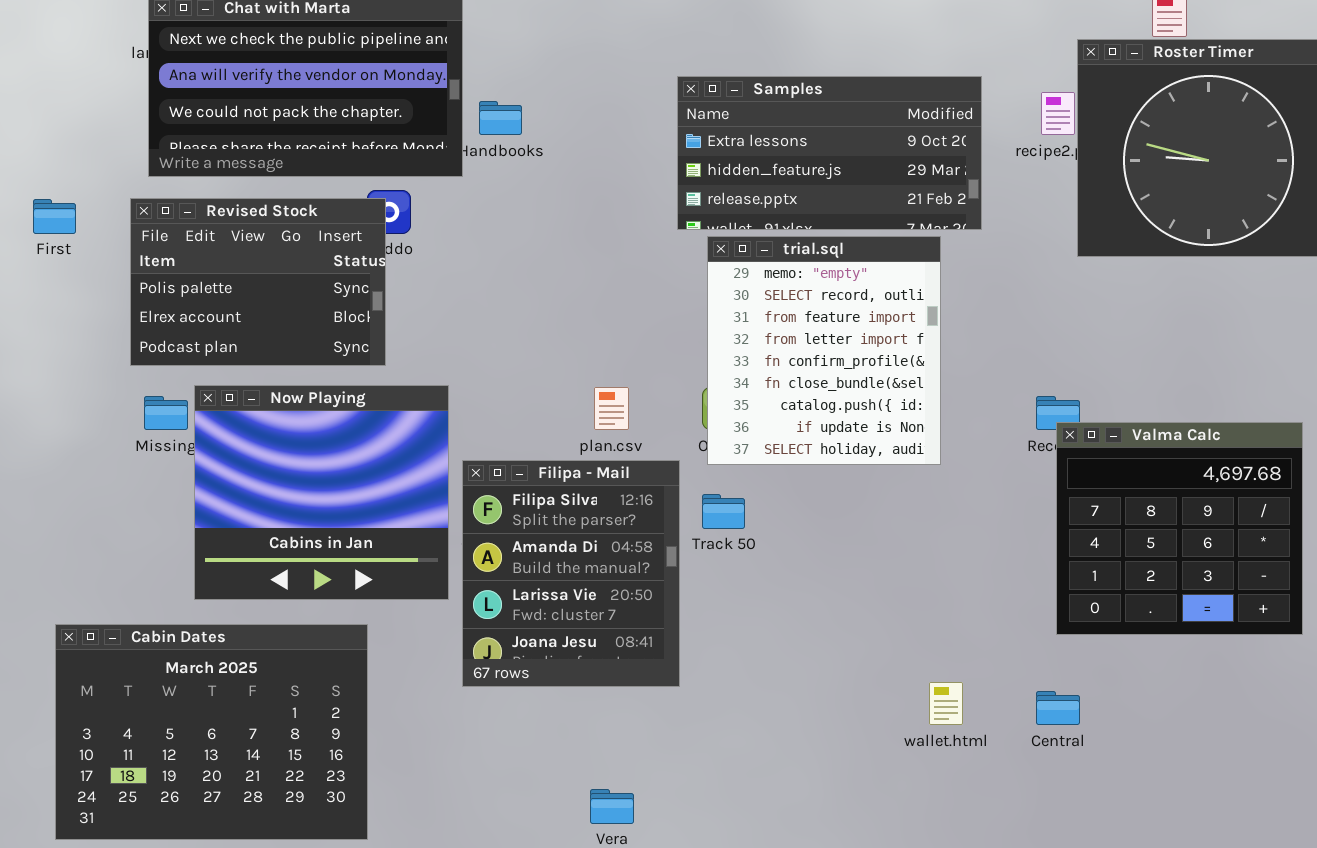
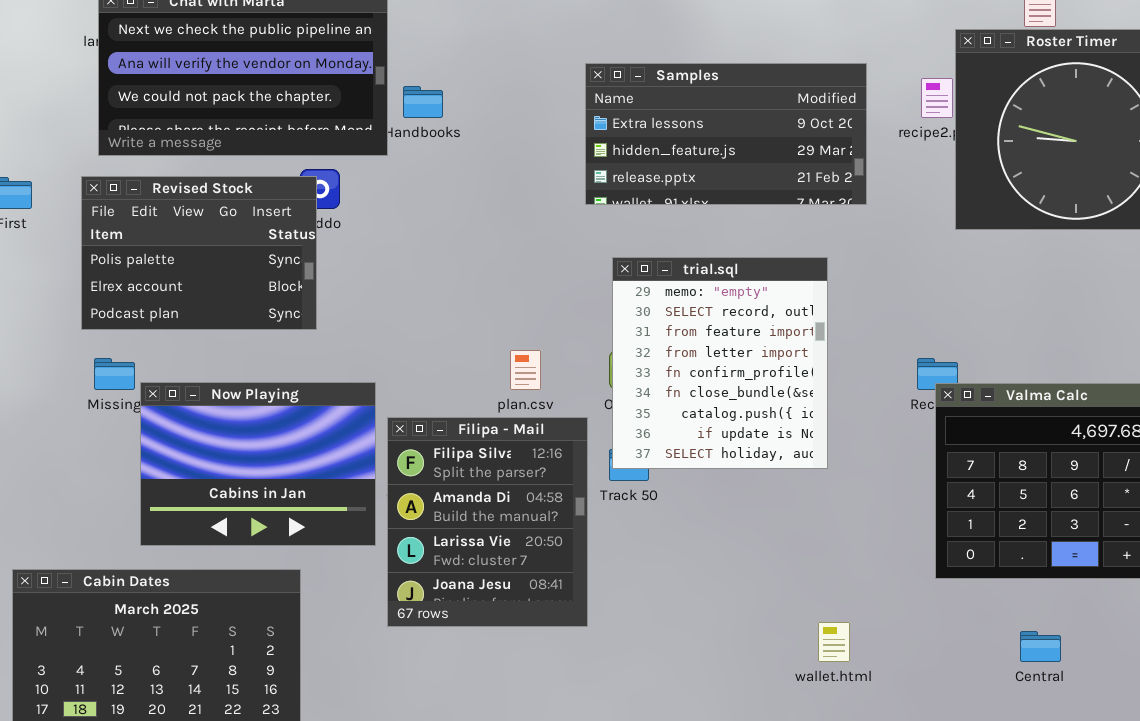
trial.sql: [707,236,941,465] -> [612,257,828,469], moved
Now Playing: [194,385,449,600] -> [140,382,376,546], resized
Central: [1036,691,1080,725] -> [1020,631,1061,662], moved

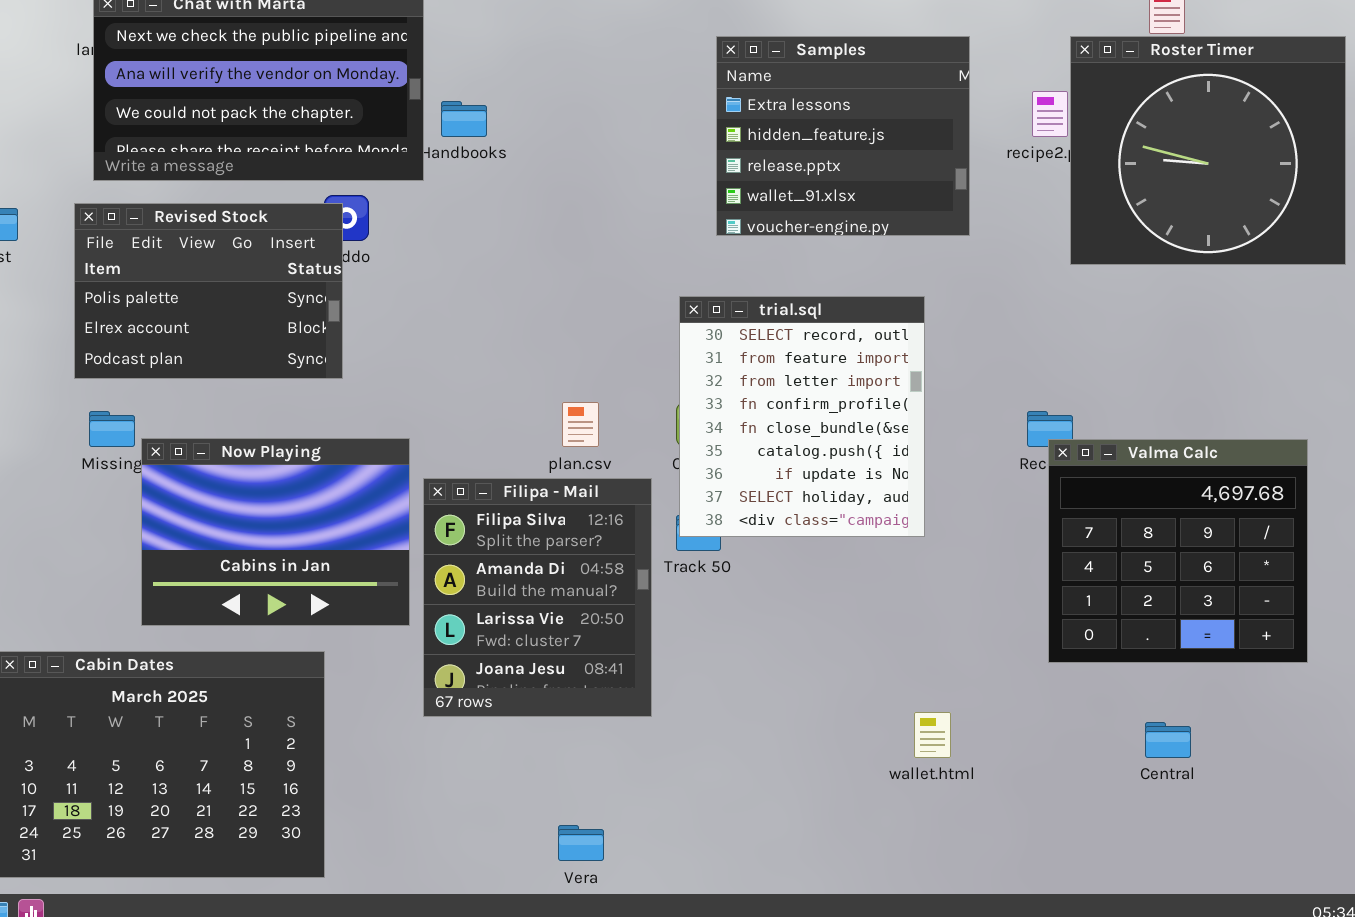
Samples: [585,63,867,205] -> [716,36,970,236], resized
trial.sql: [612,257,828,469] -> [679,296,925,537], scrolled down 1 row

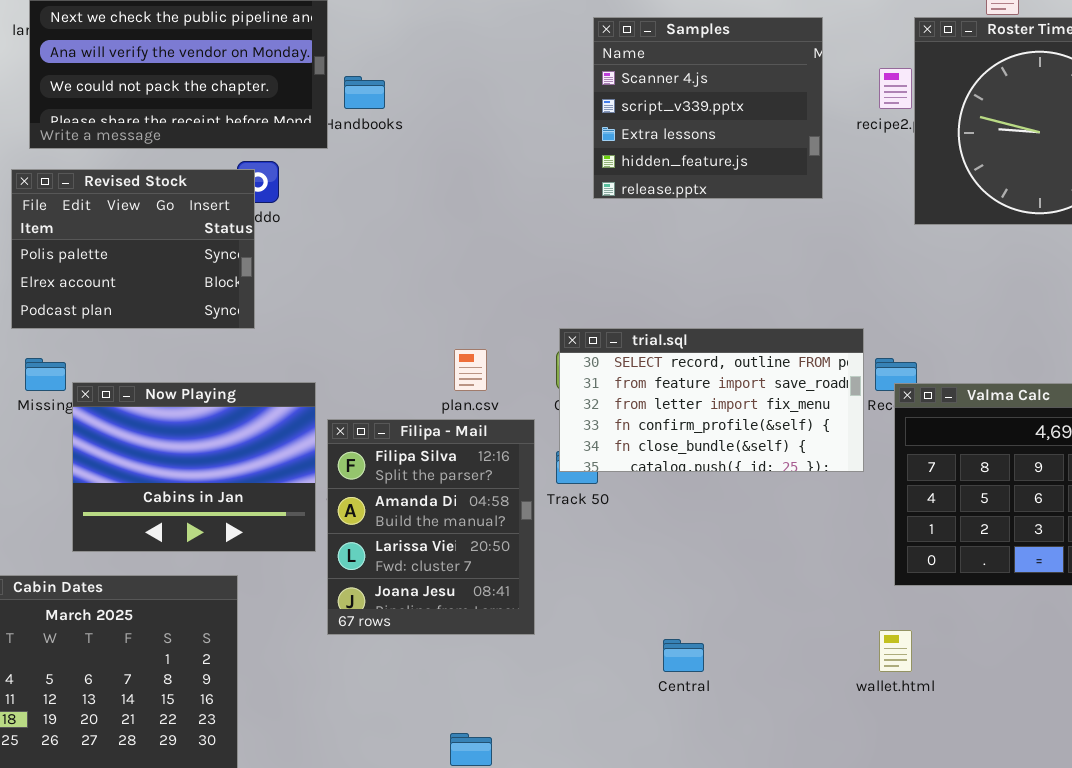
Samples: [716,36,970,236] -> [593,17,823,199], scrolled up 2 rows
trial.sql: [679,296,925,537] -> [559,328,864,472], resized
wallet.html: [914,712,951,758] -> [879,630,912,672], moved
Central: [1145,722,1191,758] -> [663,639,704,672], moved

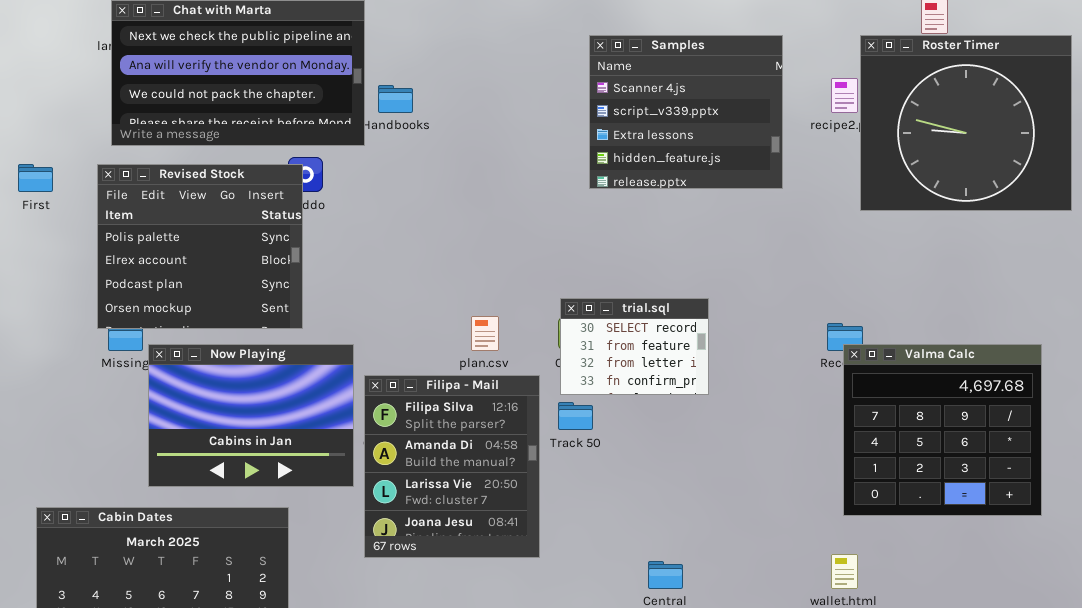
Revised Stock: [11,169,255,329] -> [97,164,303,329], resized
trial.sql: [559,328,864,472] -> [560,298,709,395], resized

